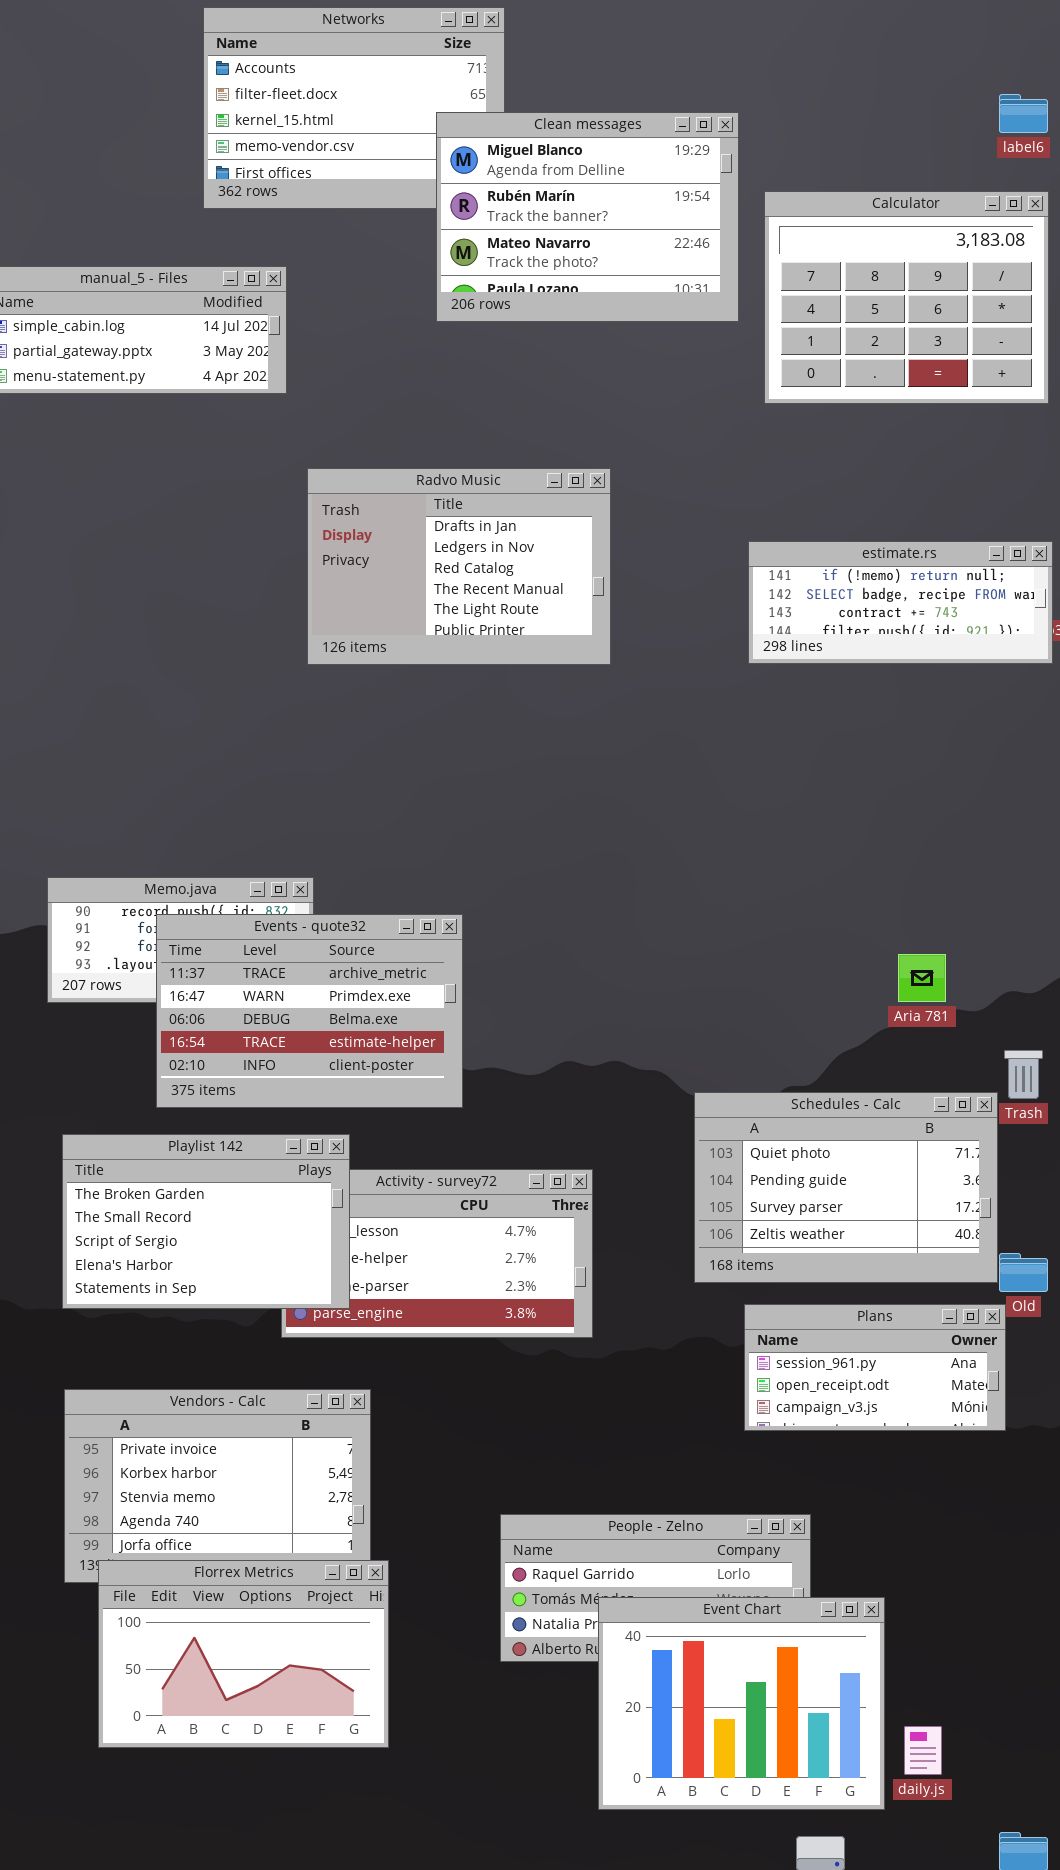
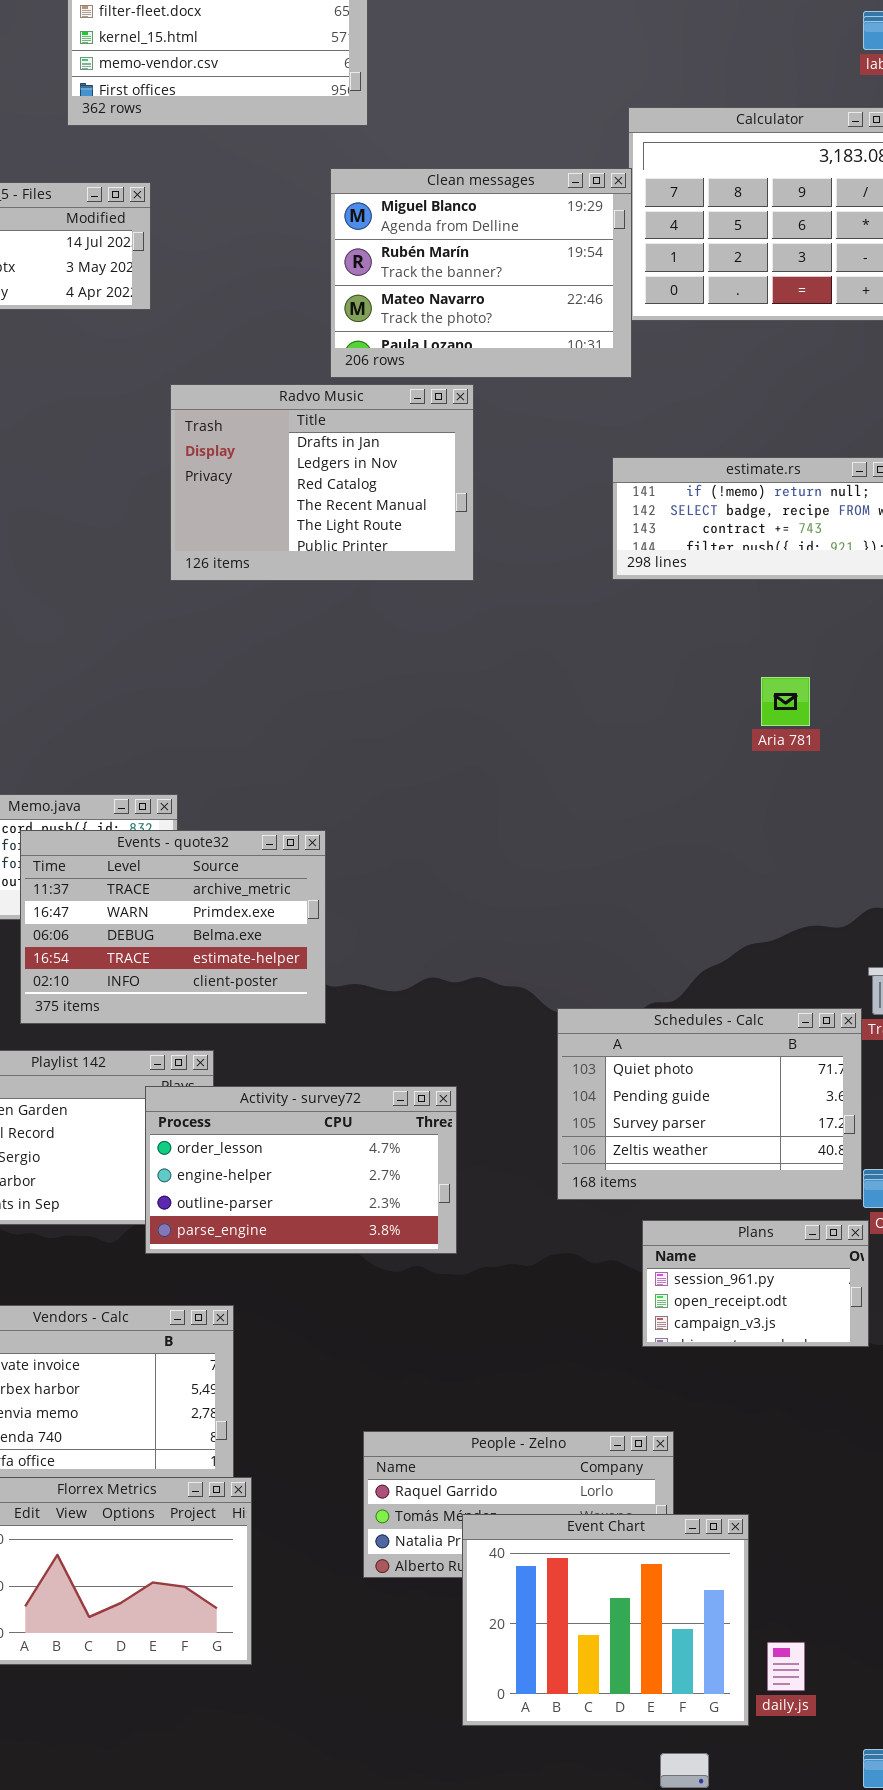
Clean messages: [436,112,739,322] -> [330,168,632,378], moved
Aria 781: [898,954,946,1002] -> [761,677,810,726], moved
Activity - survey72: [281,1169,593,1338] -> [145,1086,457,1254], raised
Plans: [744,1304,1006,1431] -> [642,1220,869,1347], resized

